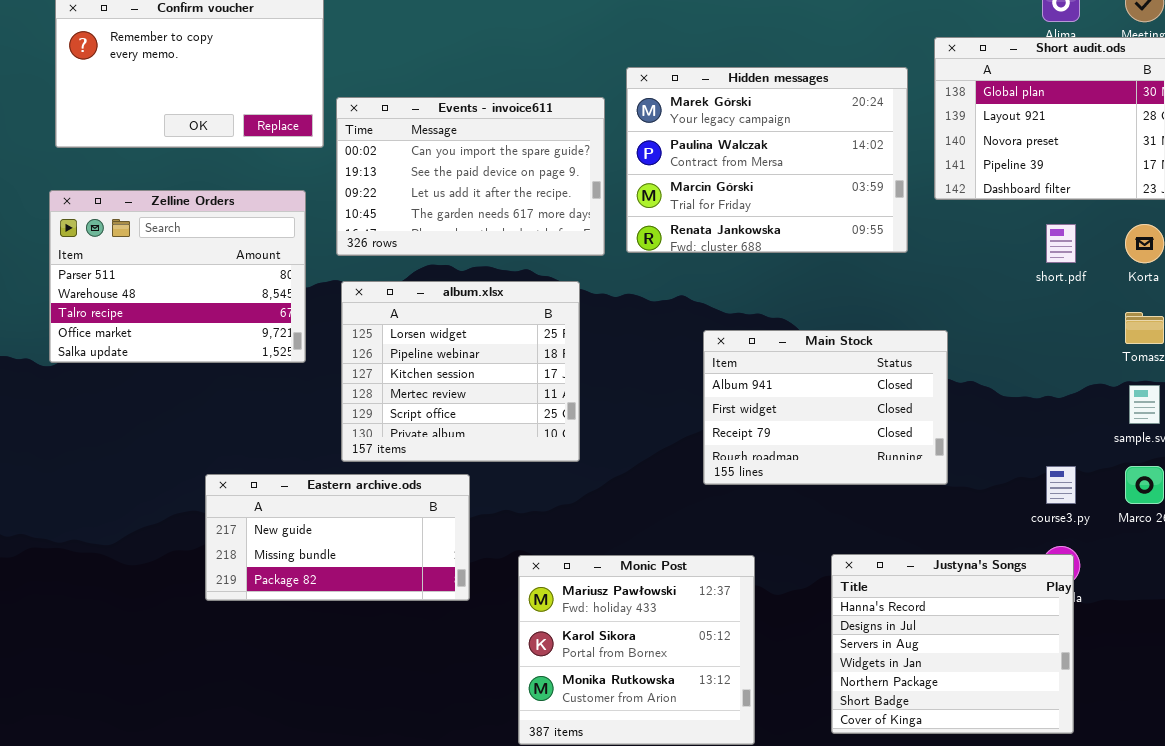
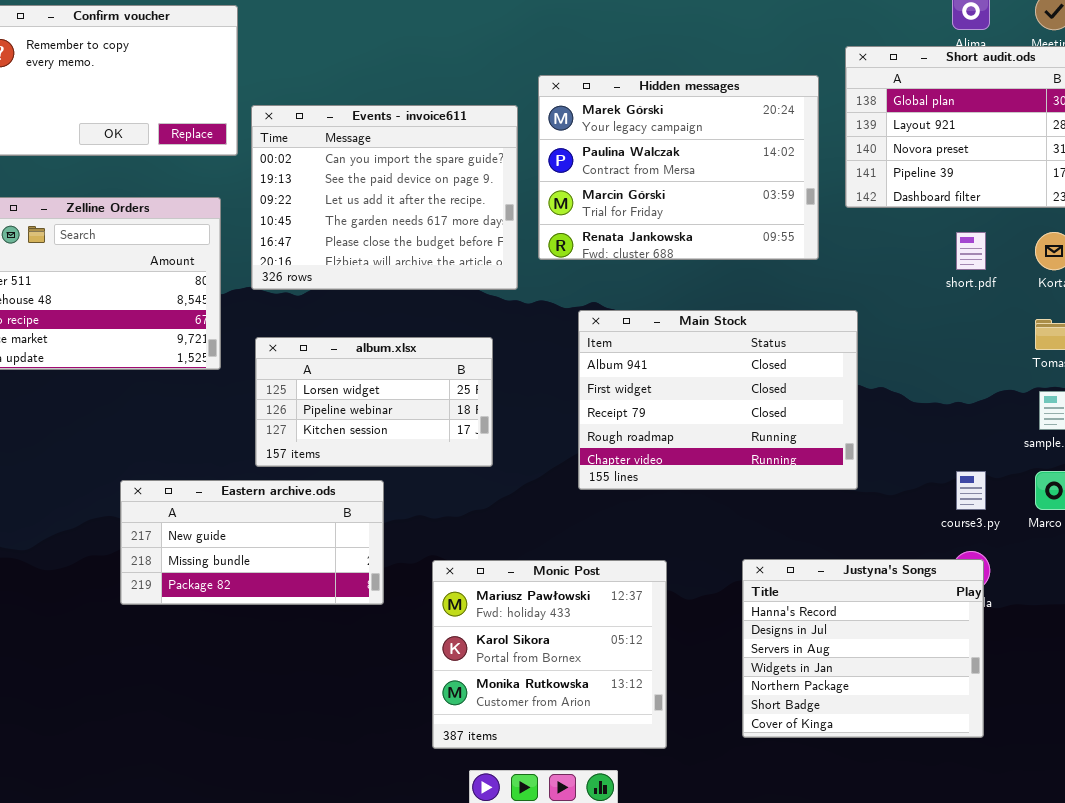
Events - invoice611: [336,97,605,256] -> [251,105,518,290], resized
album.xlsx: [341,281,580,462] -> [255,337,493,467], resized
Main Stock: [703,330,948,485] -> [578,310,858,490], resized

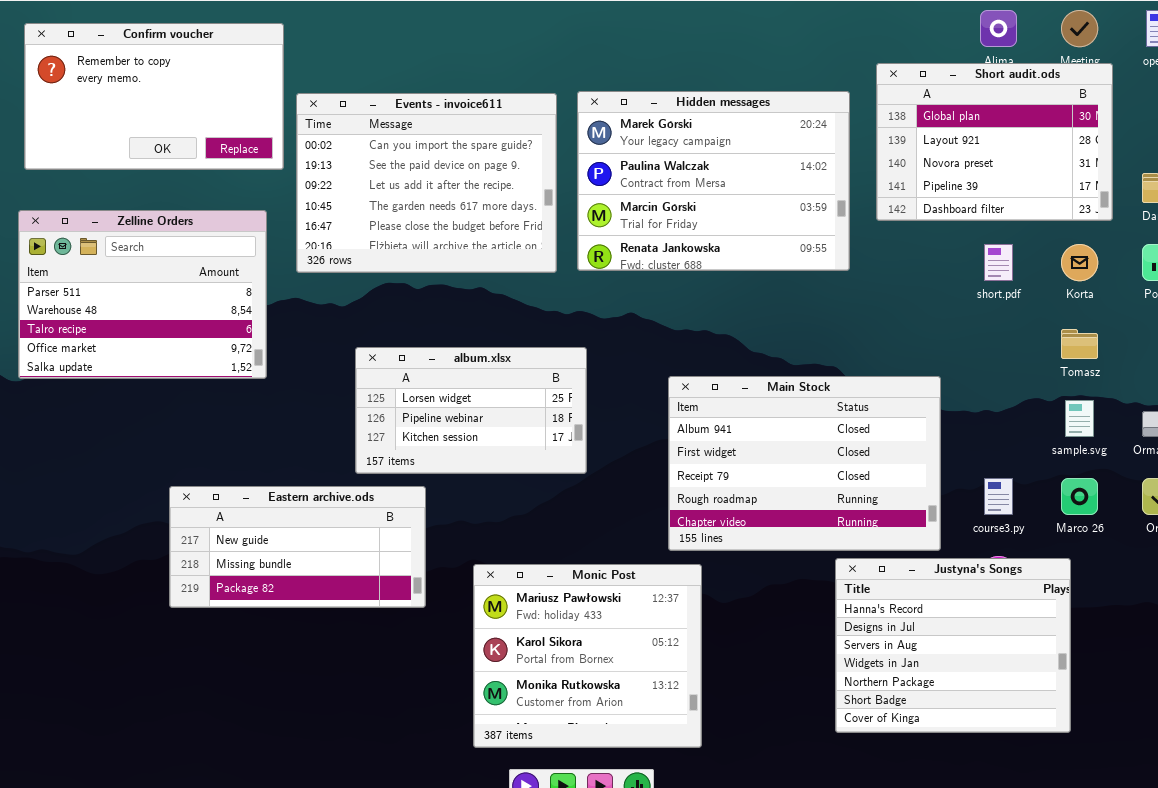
Events - invoice611: [251,105,518,290] -> [296,93,557,273], moved
Main Stock: [578,310,858,490] -> [668,376,941,551], moved
album.xlsx: [255,337,493,467] -> [355,347,587,474], moved
Justyna's Songs: [742,559,984,738] -> [835,558,1071,733], moved

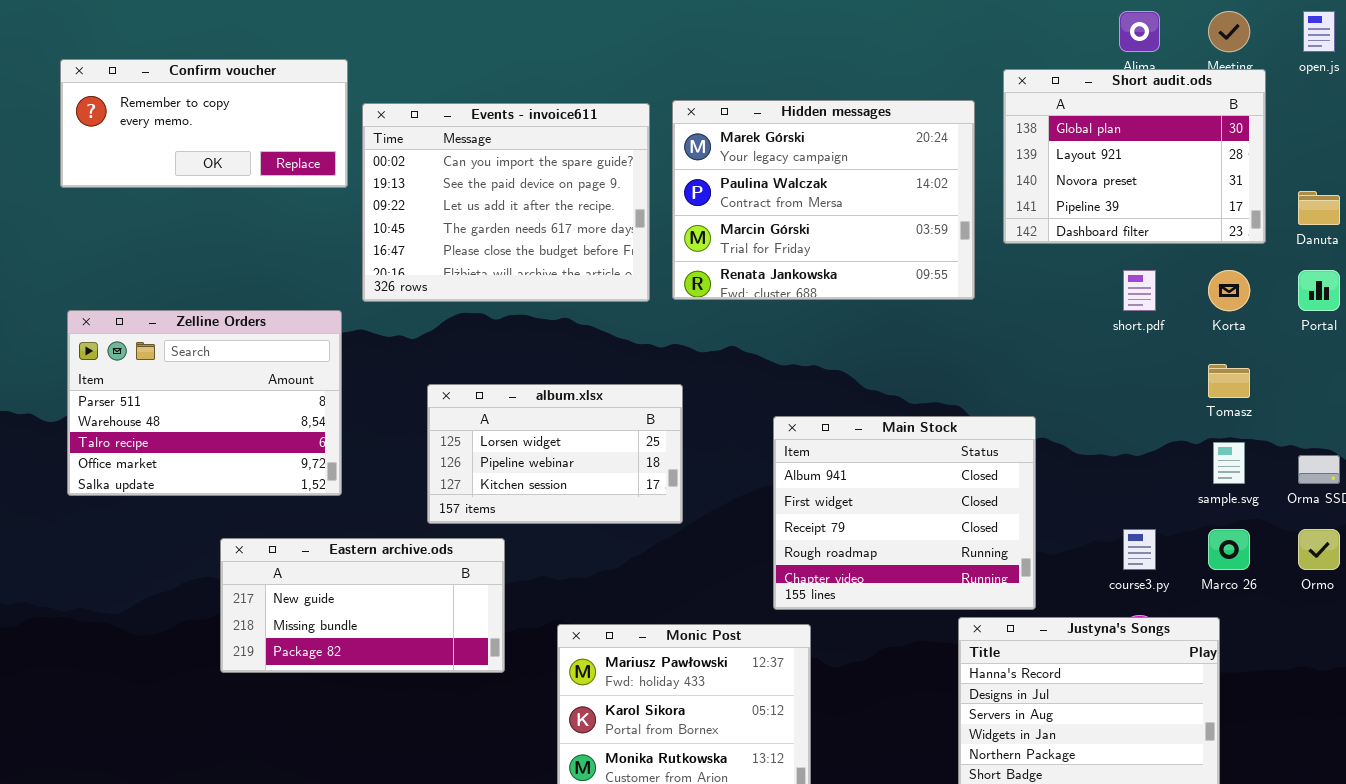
Confirm voucher: [24,23,284,170] -> [60,59,348,188], resized
Zelline Orders: [18,210,267,379] -> [67,310,342,496], moved
Main Stock: [668,376,941,551] -> [773,416,1036,610], resized

